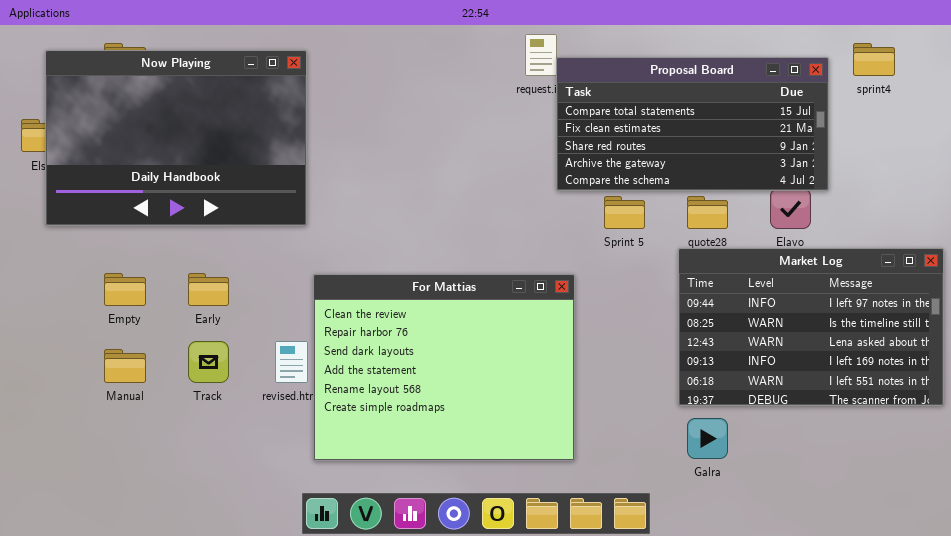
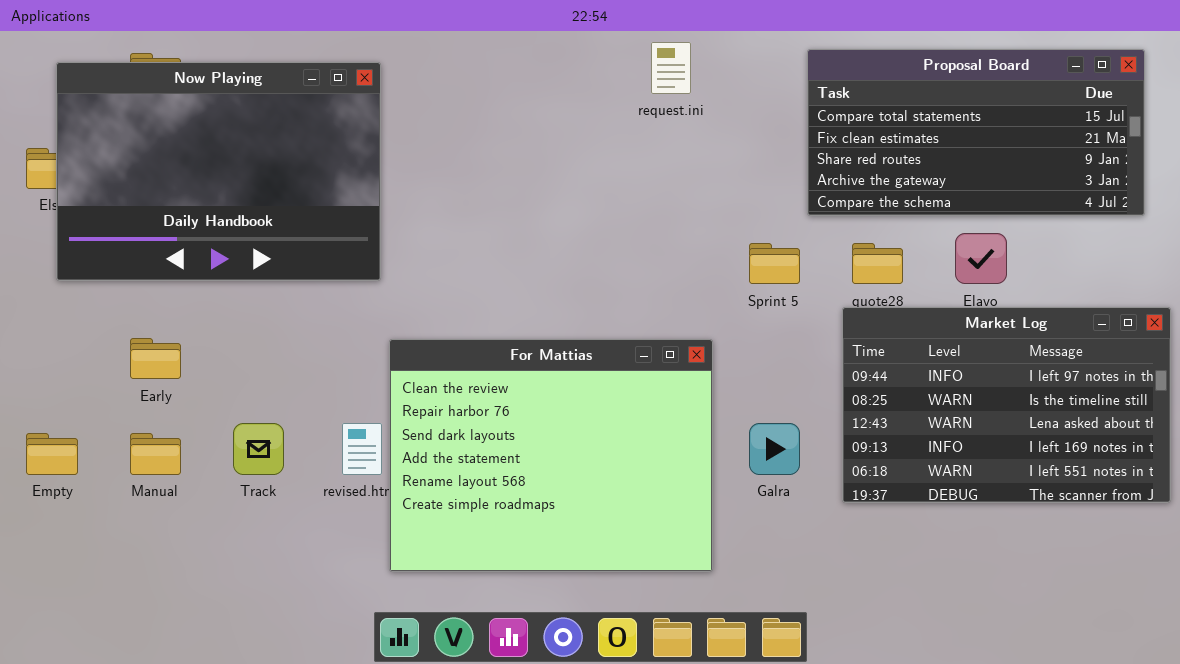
Proposal Board: [556,57,829,191] -> [807,49,1145,216], moved
Empty: [104,273,146,306] -> [26,433,78,475], moved
Early: [188,273,229,306] -> [130,338,181,379], moved
Galra: [687,418,728,459] -> [749,423,800,475], moved

